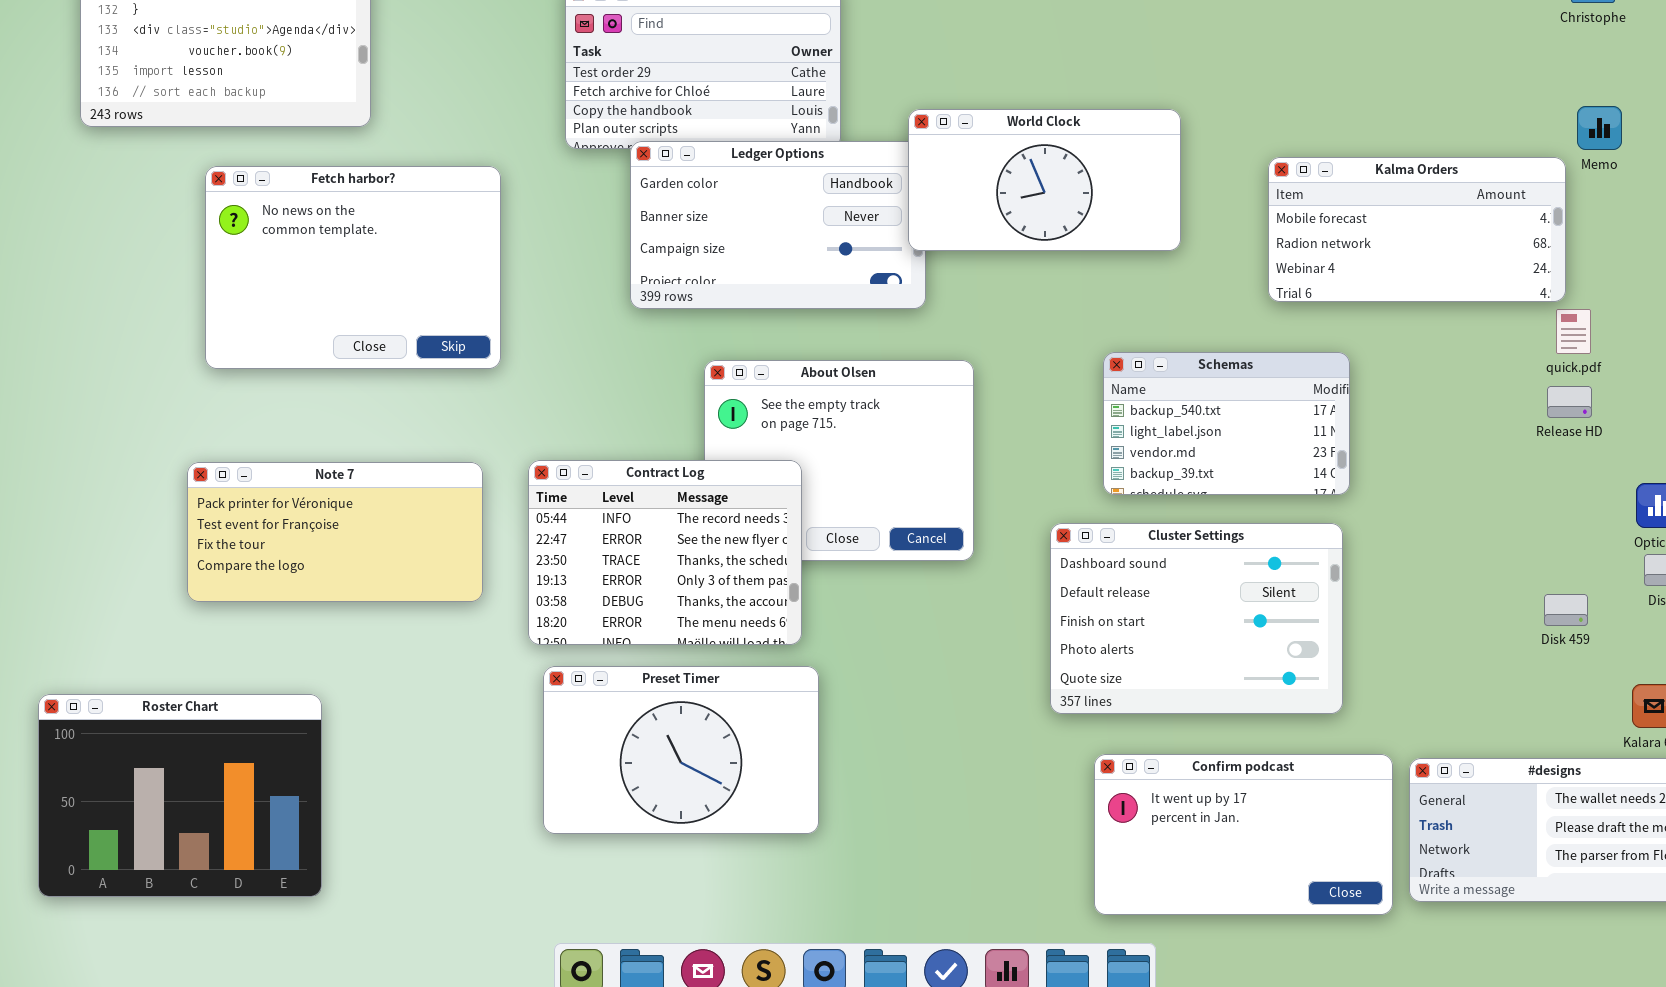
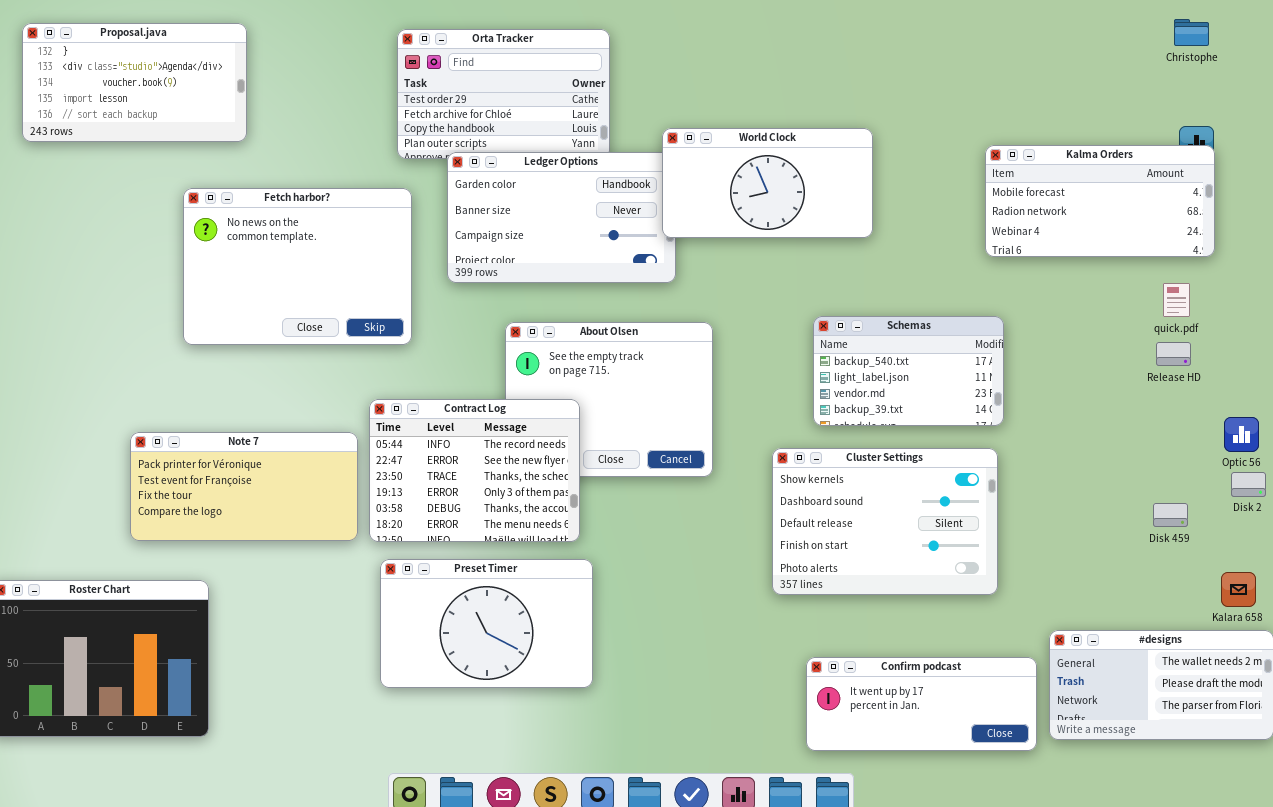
Kalma Orders: [1268,157,1566,302] -> [985,145,1215,257], moved
Fetch harbor?: [205,166,501,369] -> [183,188,412,345], moved
Note 7: [187,462,483,602] -> [130,432,358,541], moved
Cluster Settings: [1050,523,1343,714] -> [772,448,998,595], scrolled up 1 row
Confirm podcast: [1094,754,1393,915] -> [806,657,1037,751], resized

